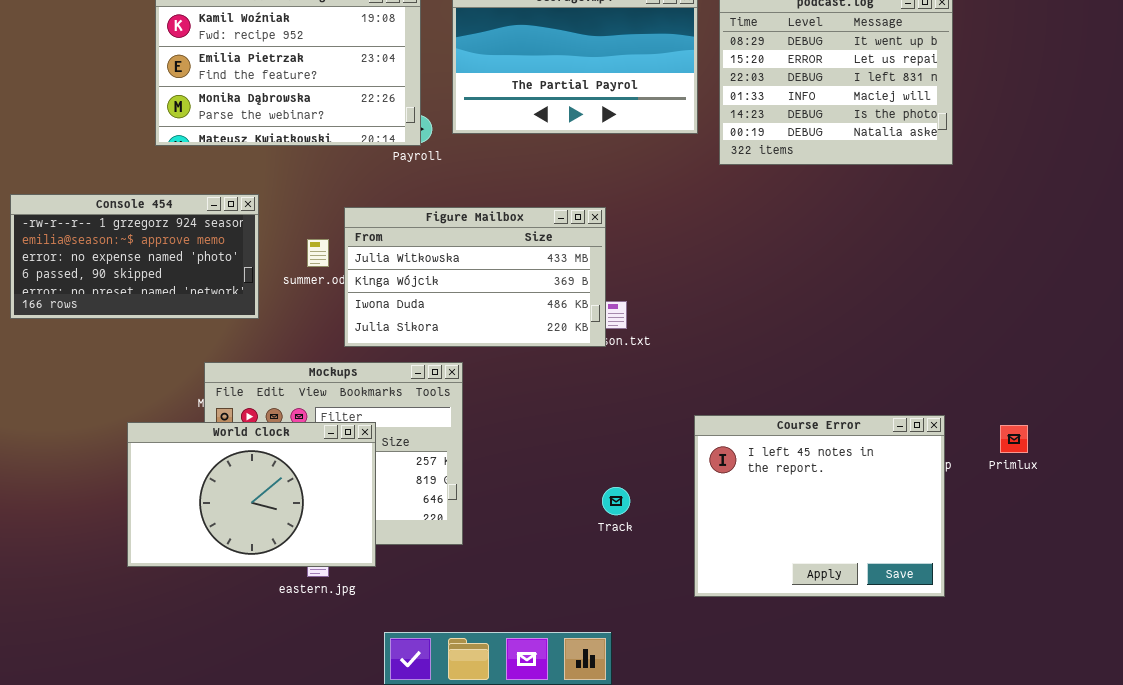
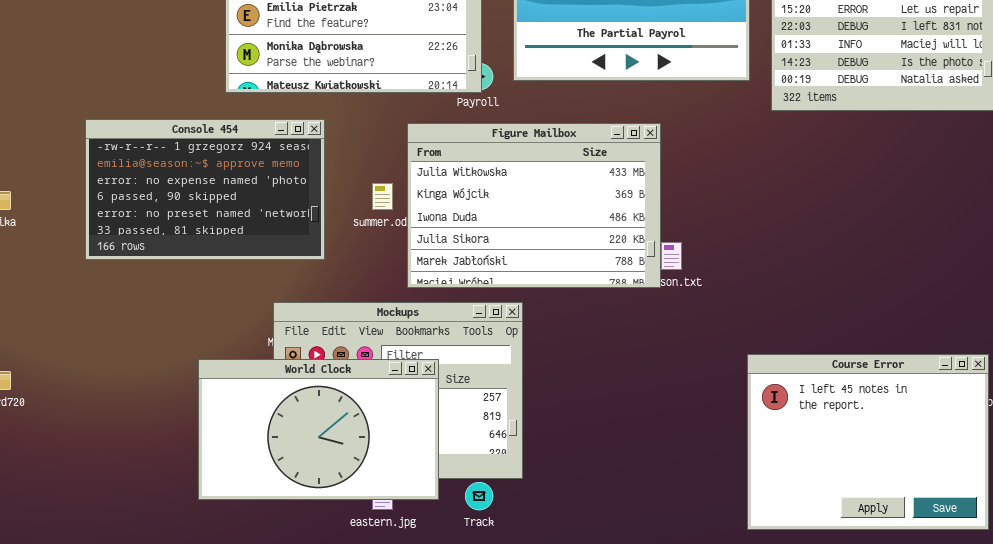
Console 454: [10,194,259,319] -> [85,119,325,260], resized
Figure Mailbox: [344,207,606,347] -> [407,123,661,288], resized
Track: [602,487,630,515] -> [465,482,493,510], moved

